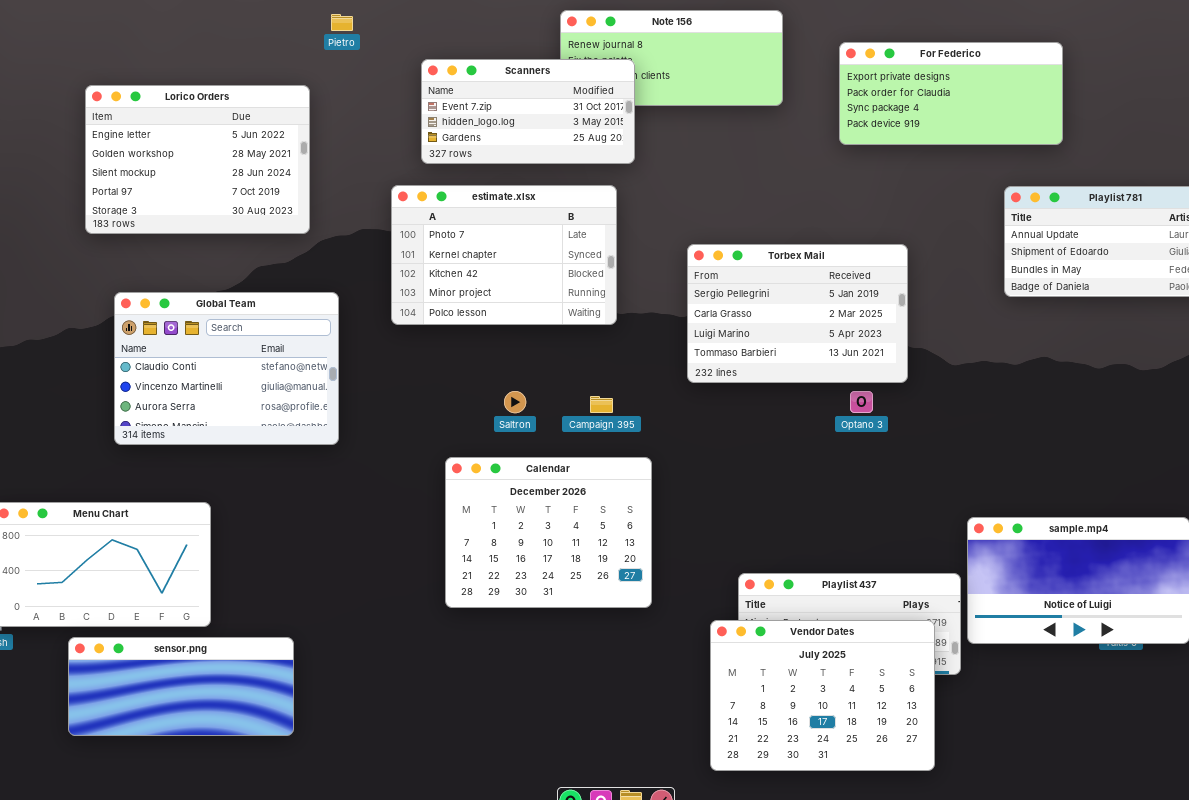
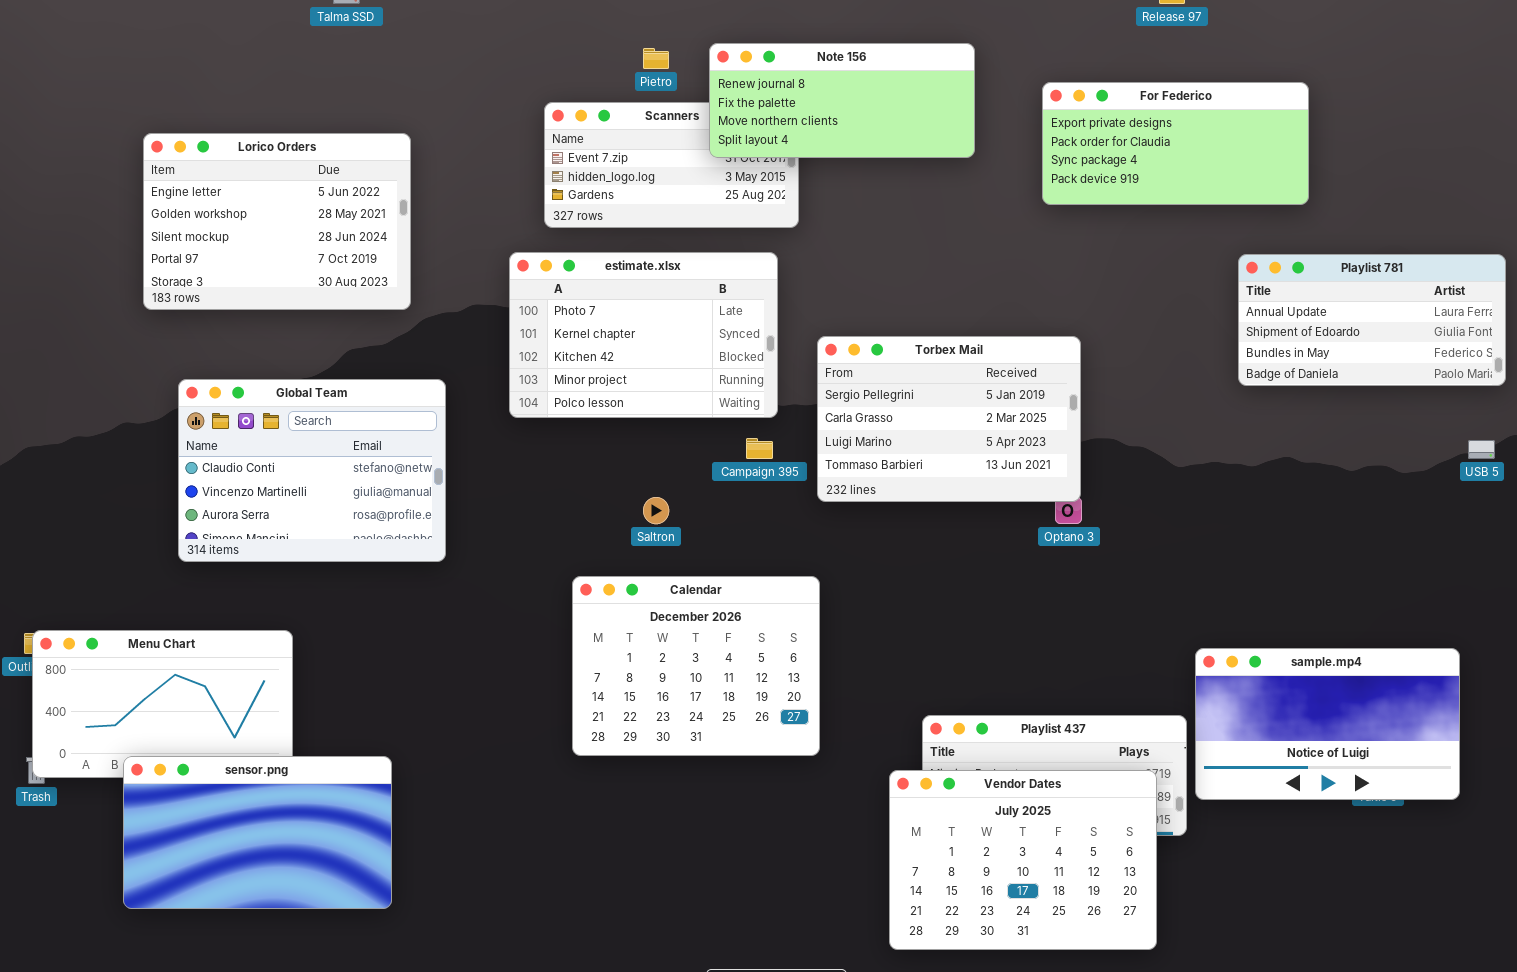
Note 156: [560,10,783,106] -> [709,43,975,158], raised
Pietro: [331,14,353,31] -> [643,48,669,69], moved
Torbex Mail: [687,244,908,383] -> [817,336,1081,502], moved
Campaign 395: [590,396,613,413] -> [746,438,773,459], moved
sensor.png: [68,637,294,736] -> [123,756,392,909], resized

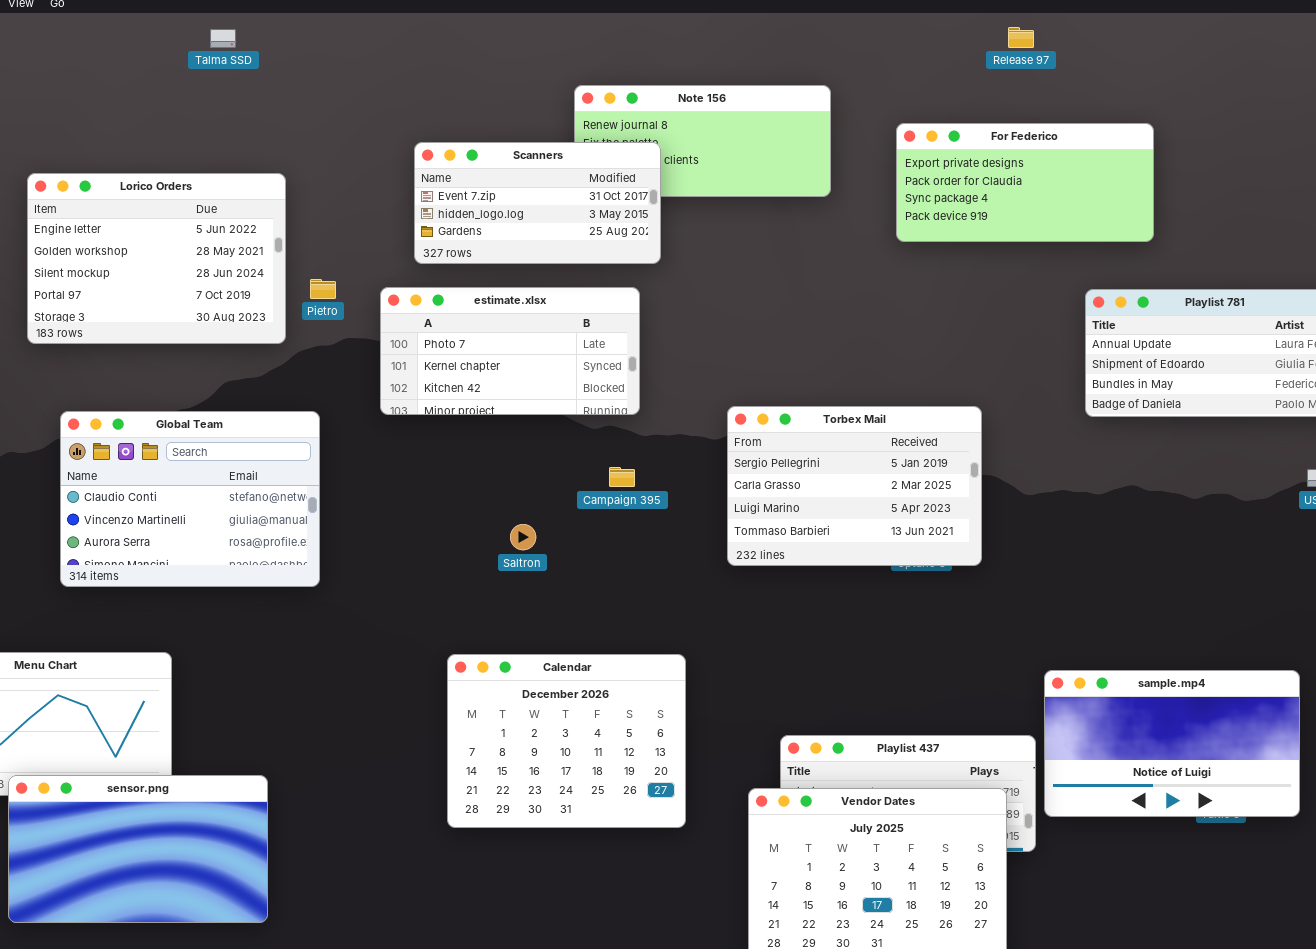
Pietro: [643,48,669,69] -> [310,279,336,299], moved
Scanners: [544,102,799,228] -> [414,142,661,264], raised
estimate.xlsx: [509,252,778,418] -> [380,287,640,415], resized
Torbex Mail: [817,336,1081,502] -> [727,406,982,566], moved
Calendar: [572,576,820,756] -> [447,654,686,828], moved

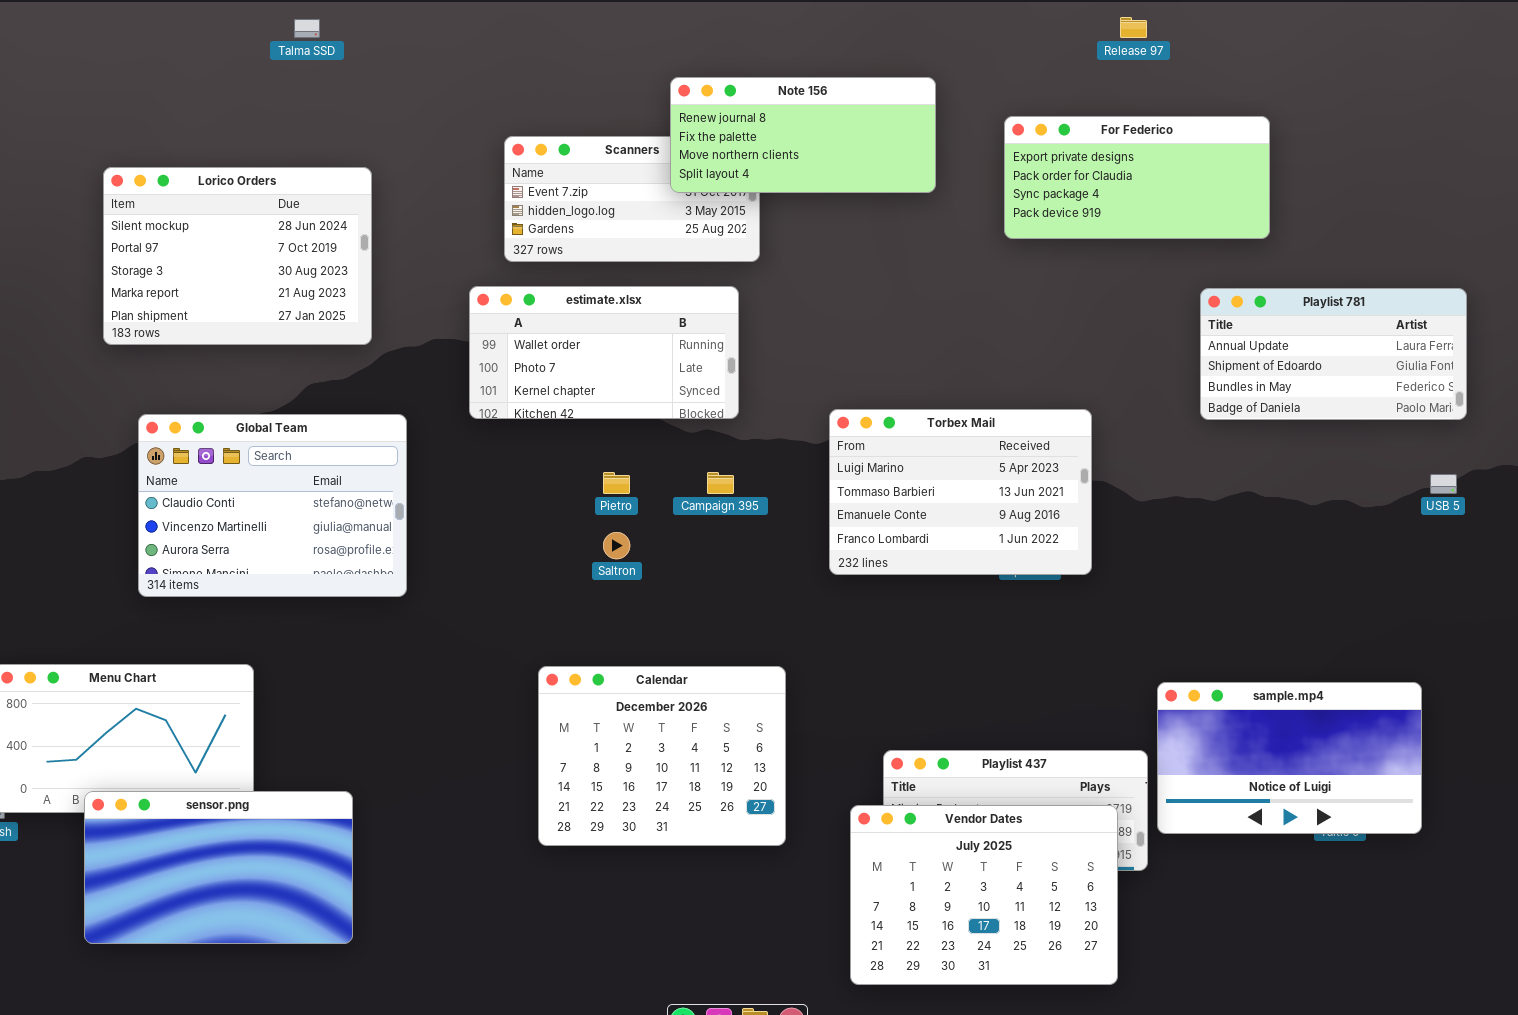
Note 156: [574,85,831,197] -> [670,77,936,193], raised
Lorico Orders: [27,173,286,344] -> [103,167,372,345], scrolled down 2 rows
Pietro: [310,279,336,299] -> [603,472,630,494], moved
estimate.xlsx: [380,287,640,415] -> [469,286,739,419], scrolled up 1 row
Torbex Mail: [727,406,982,566] -> [829,409,1092,575], scrolled down 2 rows

